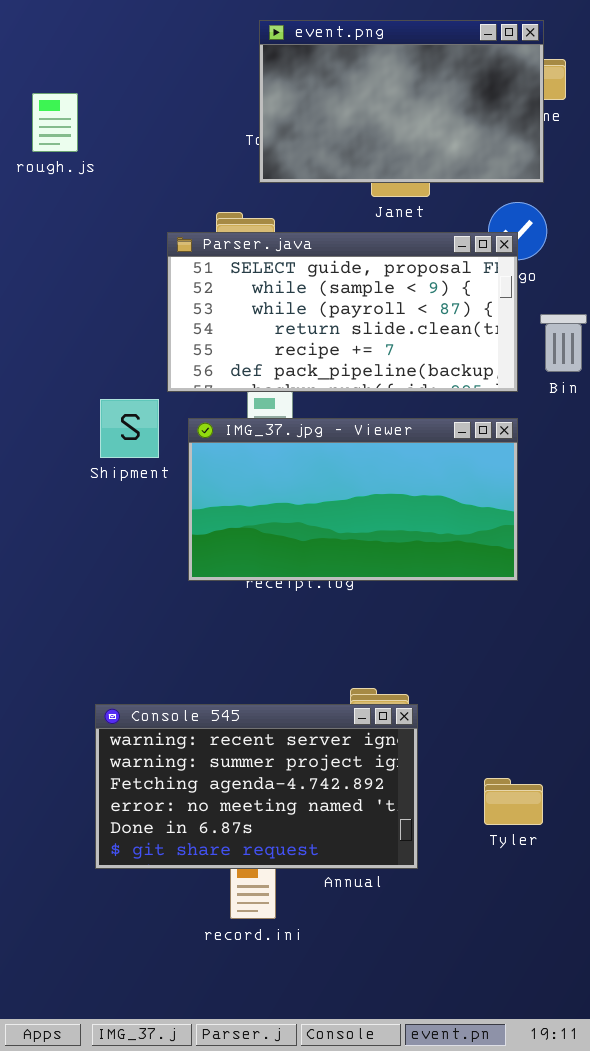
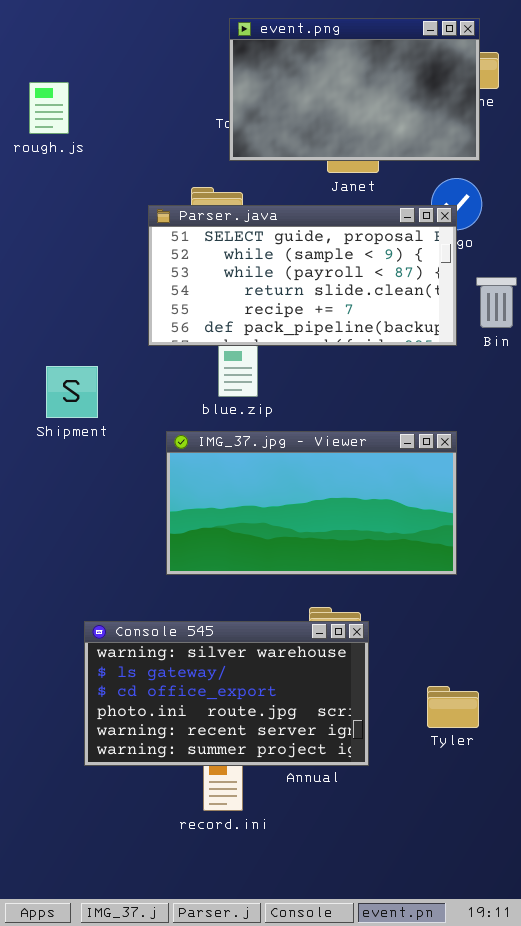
Shipment: [100,399,159,458] -> [46,366,98,418], moved
IMG_37.jpg - Viewer: [188,418,518,581] -> [166,431,457,575], moved
Console 545: [95,704,418,869] -> [84,621,369,766], scrolled up 4 rows

